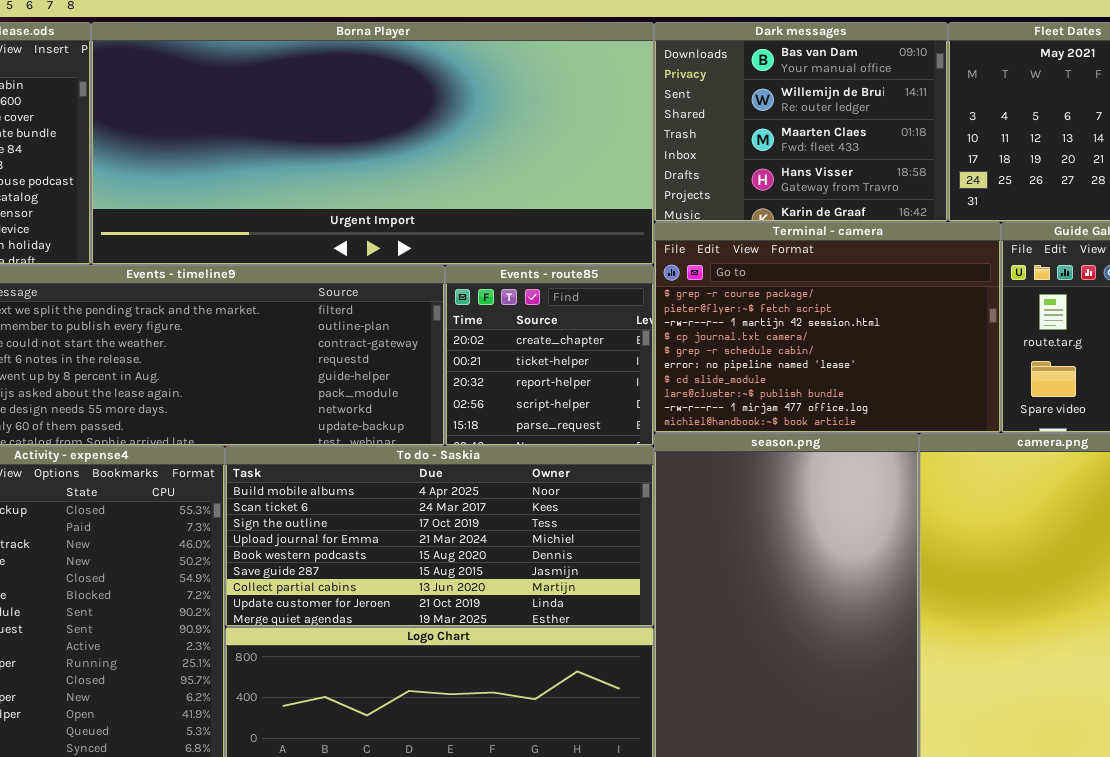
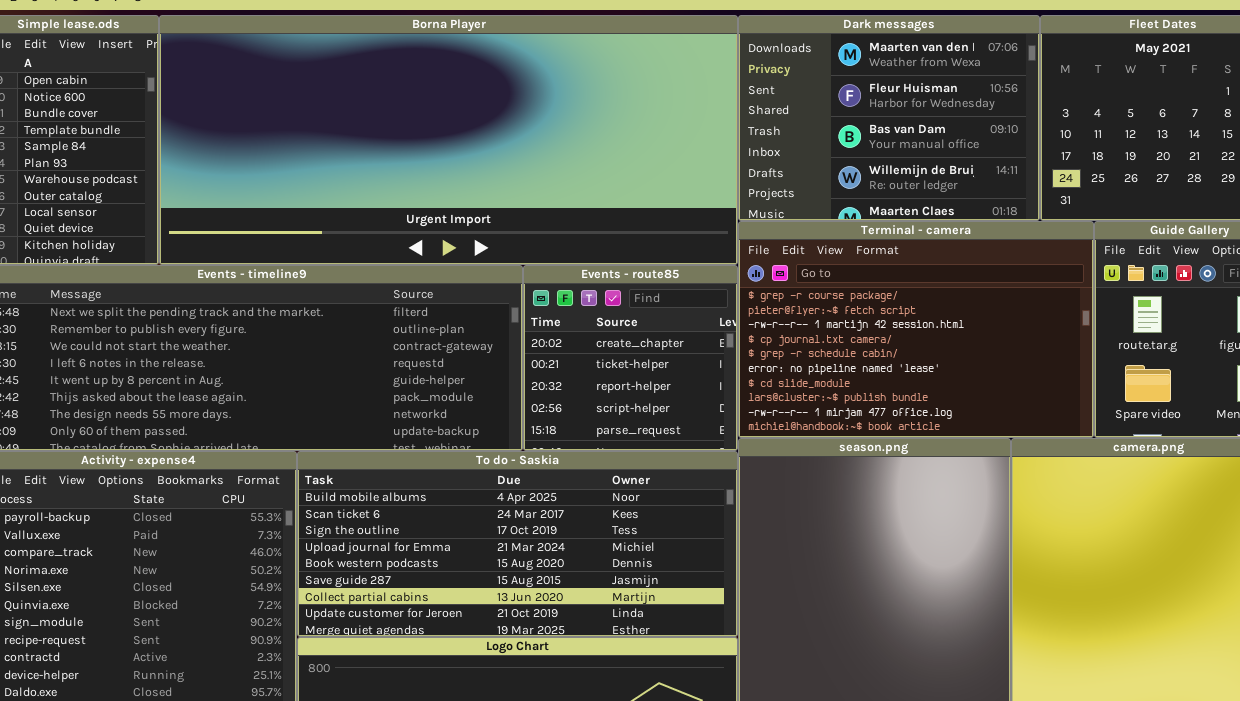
Dark messages: [654,22,948,222] -> [738,15,1040,221], scrolled up 2 rows

